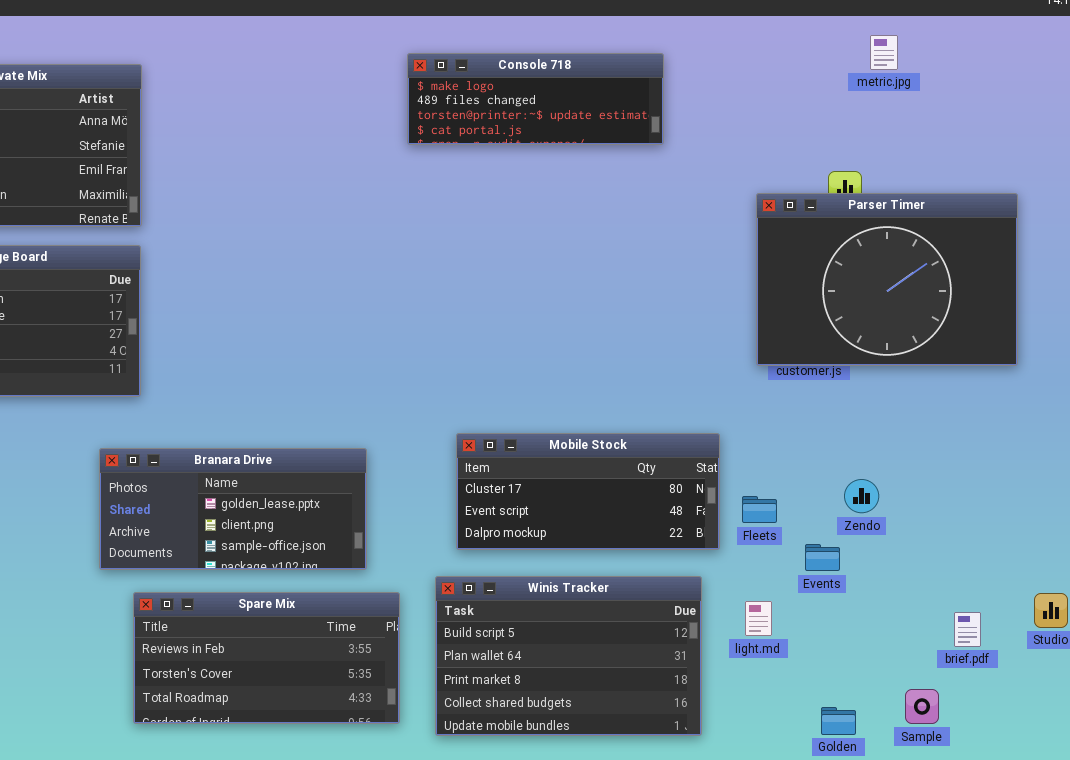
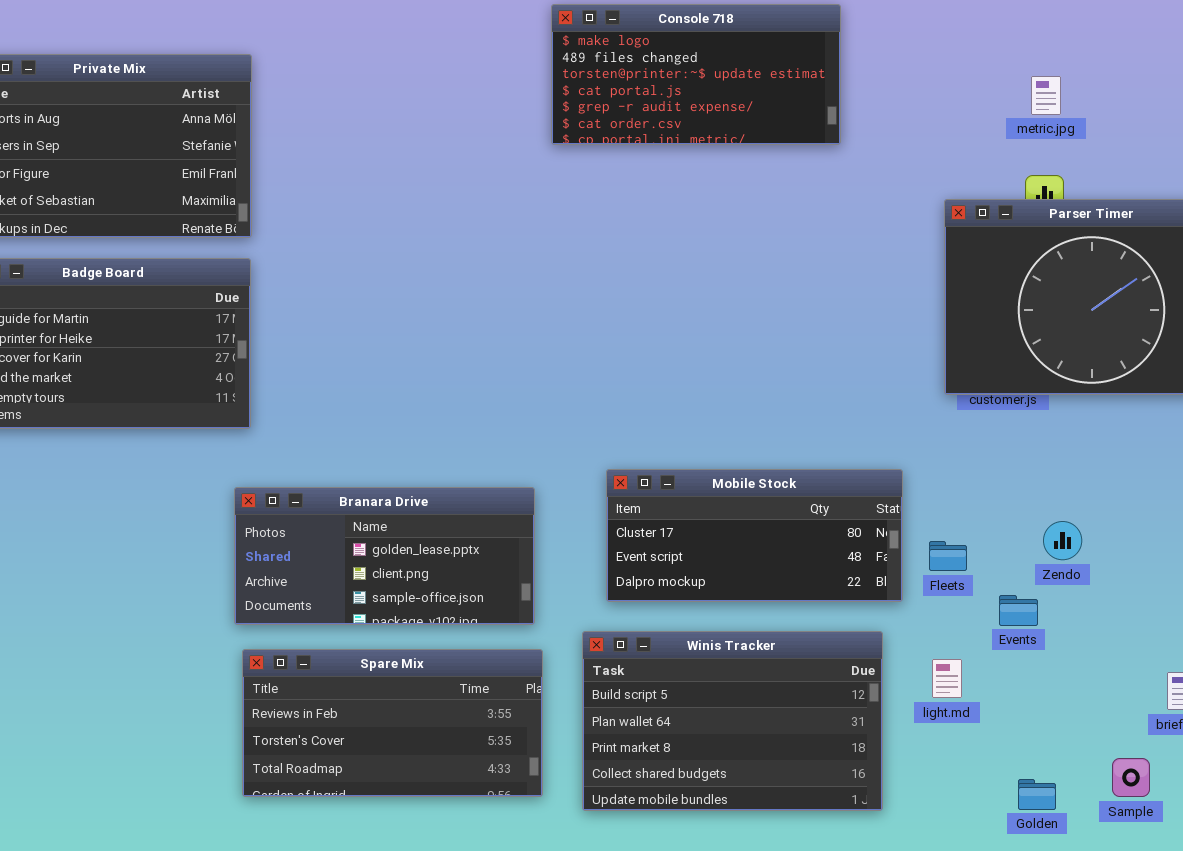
metric.jpg: [870,35,898,70] -> [1031,76,1061,115], moved
Console 718: [407,53,664,145] -> [551,4,841,145], resized
Branara Drive: [99,448,367,570] -> [234,487,535,625], moved

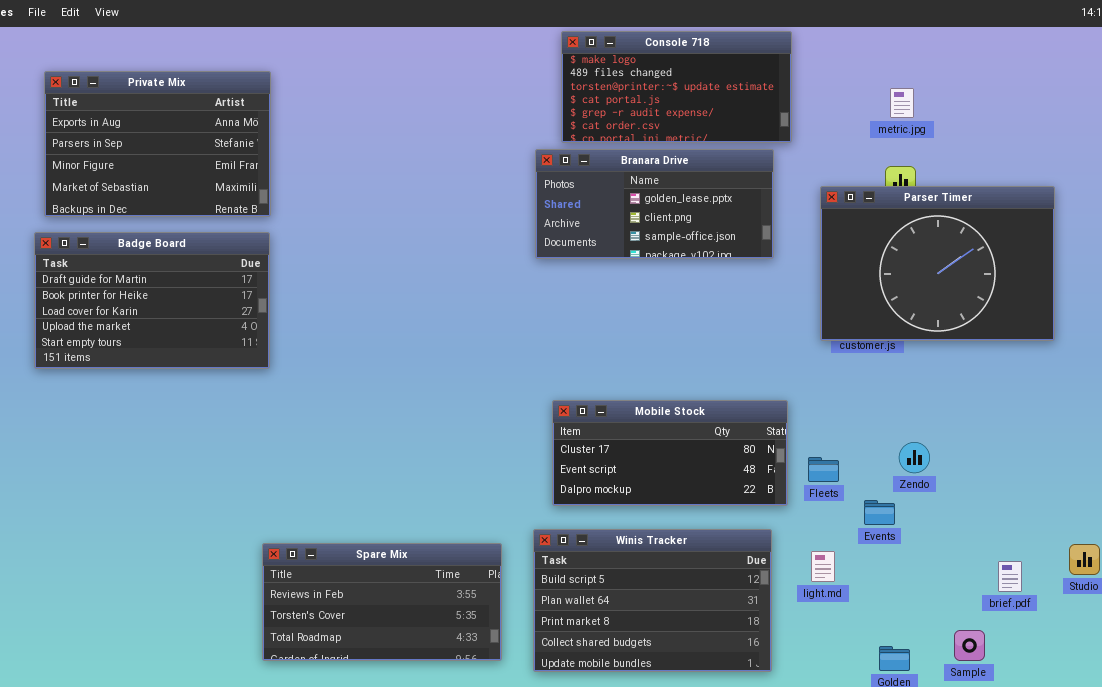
Console 718: [551,4,841,145] -> [561,31,792,143], moved
Branara Drive: [234,487,535,625] -> [535,149,774,259], moved

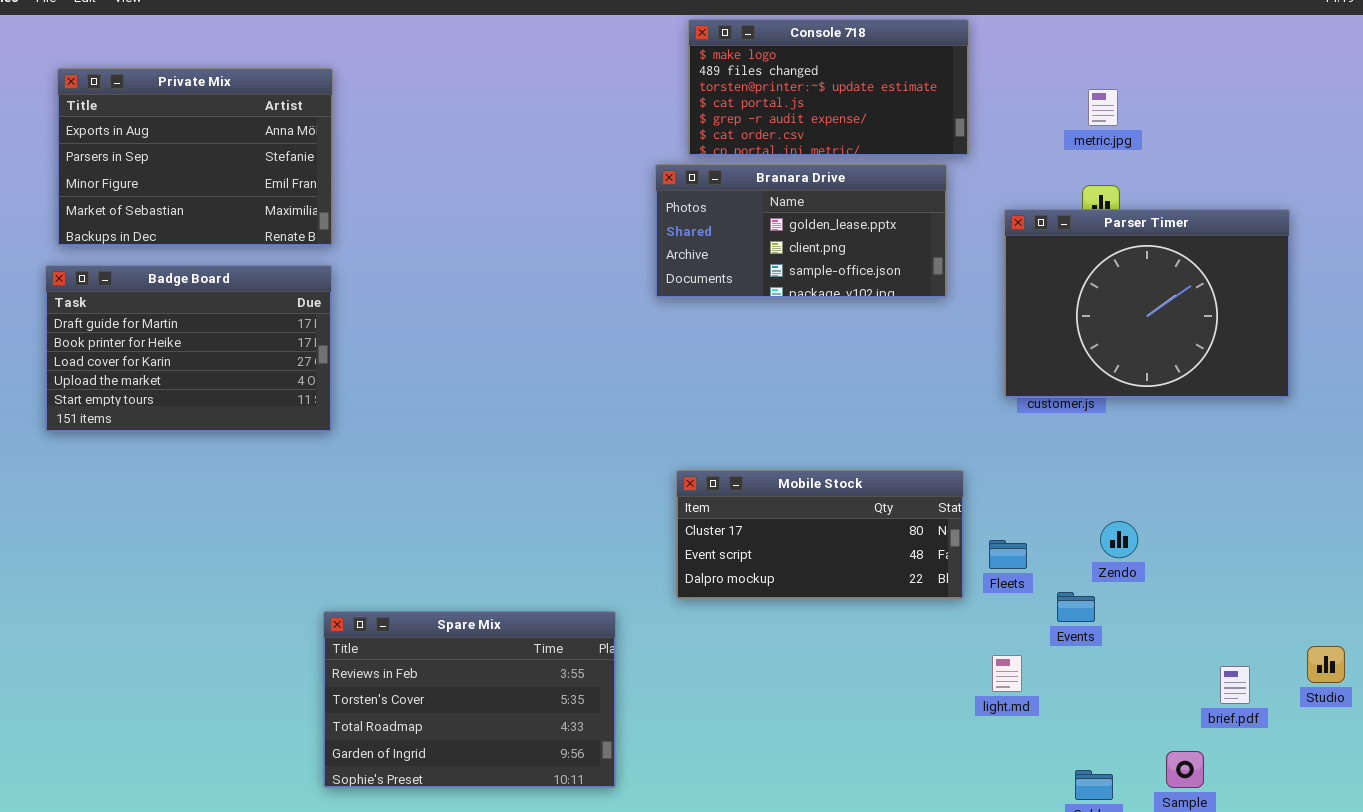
Winis Tracker: [533,529,772,672] -> none, closed
Spare Mix: [262,543,502,661] -> [323,611,616,788], resized

